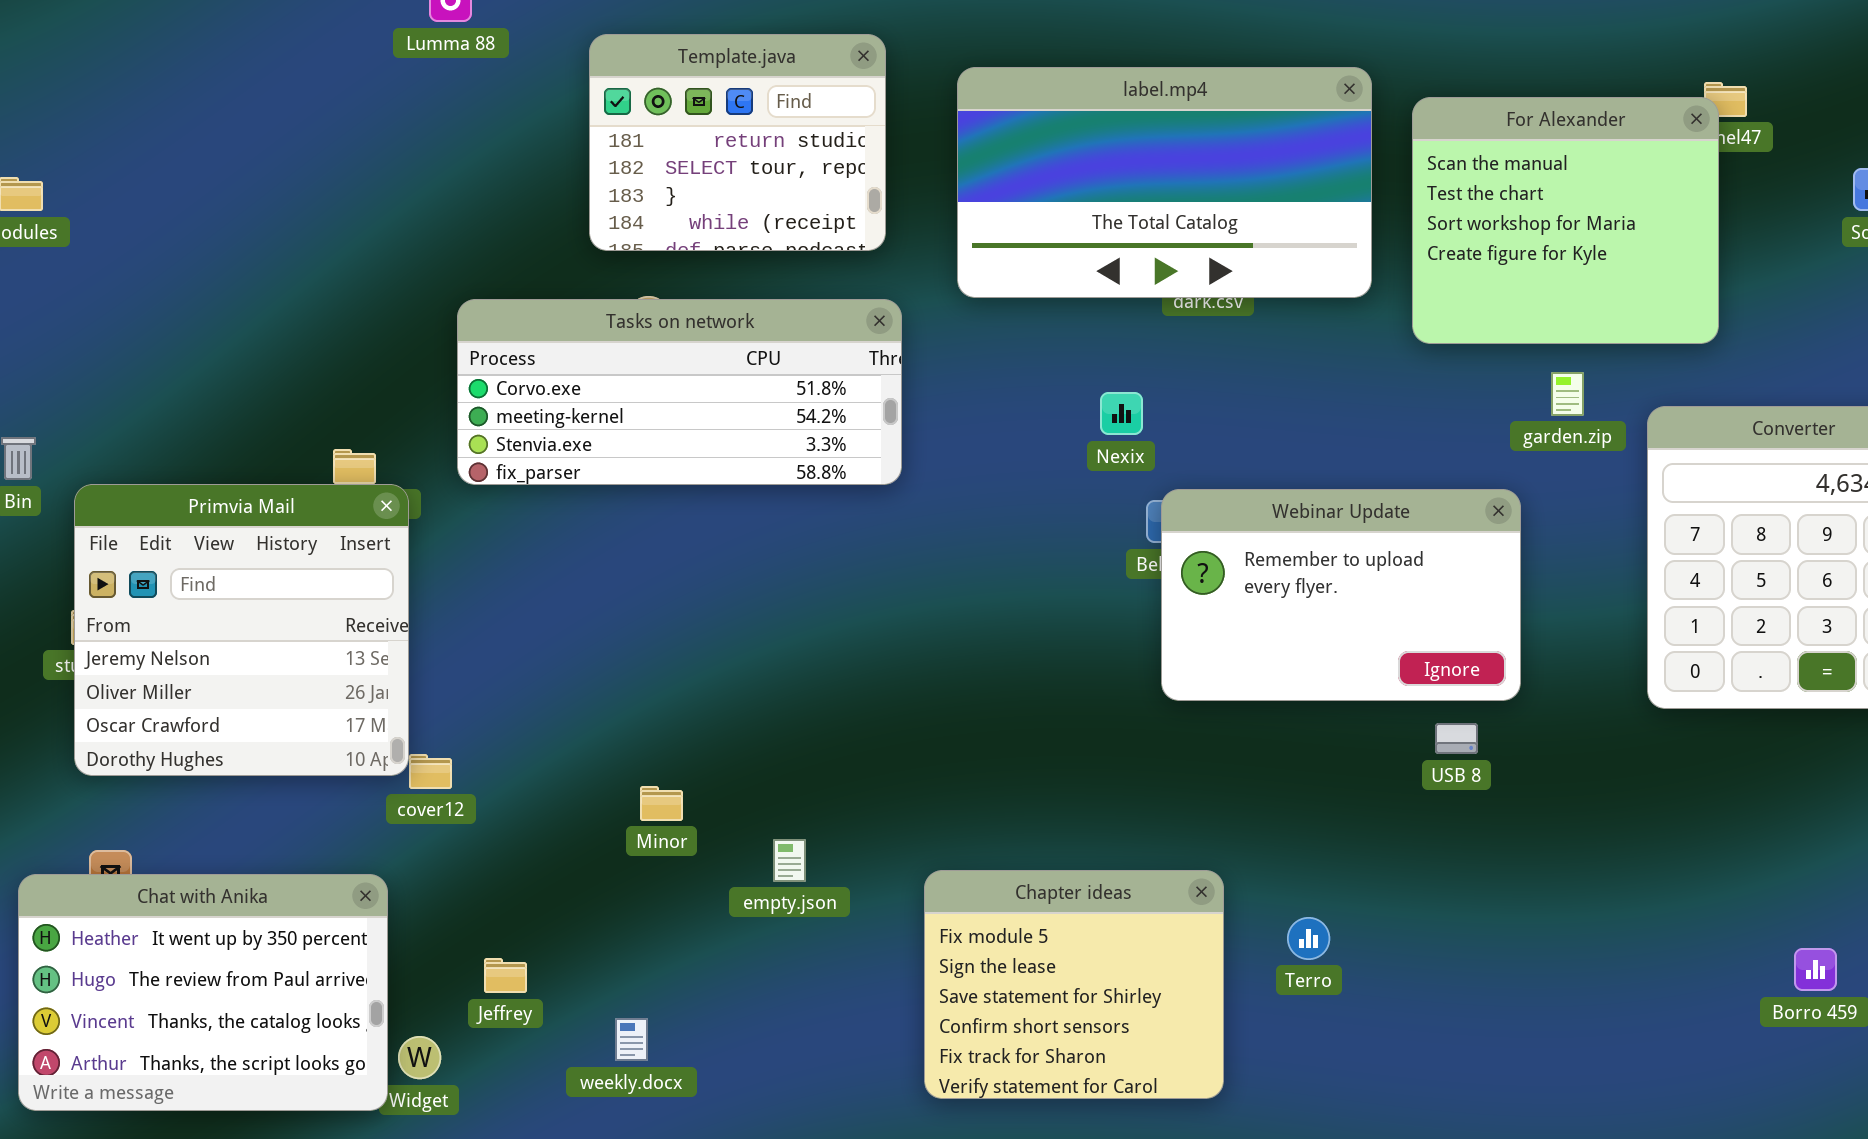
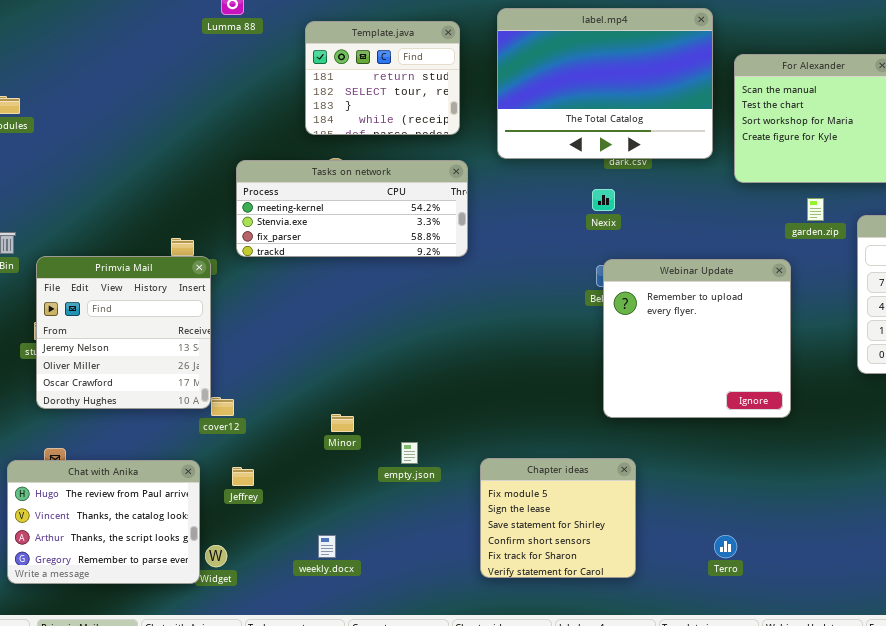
label.mp4: [957,67,1372,298] -> [497,8,713,159], resized
Tasks on network: [457,299,902,485] -> [236,160,468,257], scrolled down 1 row
Nexix: [1100,392,1143,435] -> [592,189,615,211], moved
Webinar Update: [1161,489,1521,701] -> [603,259,791,418], resized
Chat with Anika: [18,874,388,1111] -> [7,460,200,584], scrolled down 1 row
Terro: [1287,917,1330,960] -> [714,535,737,558], moved
Jeffrey: [484,958,527,993] -> [232,467,254,486], moved

